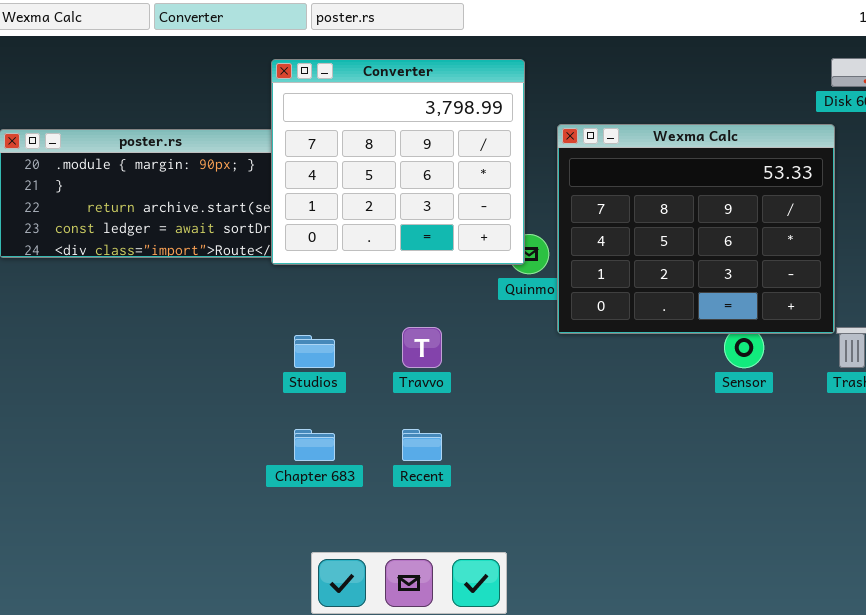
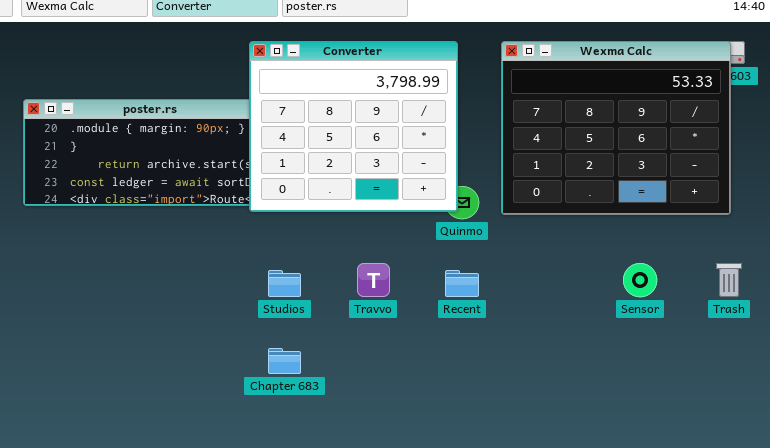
Wexma Calc: [557,124,835,334] -> [501,41,731,215], moved
Recent: [402,429,442,461] -> [445,270,479,297], moved

